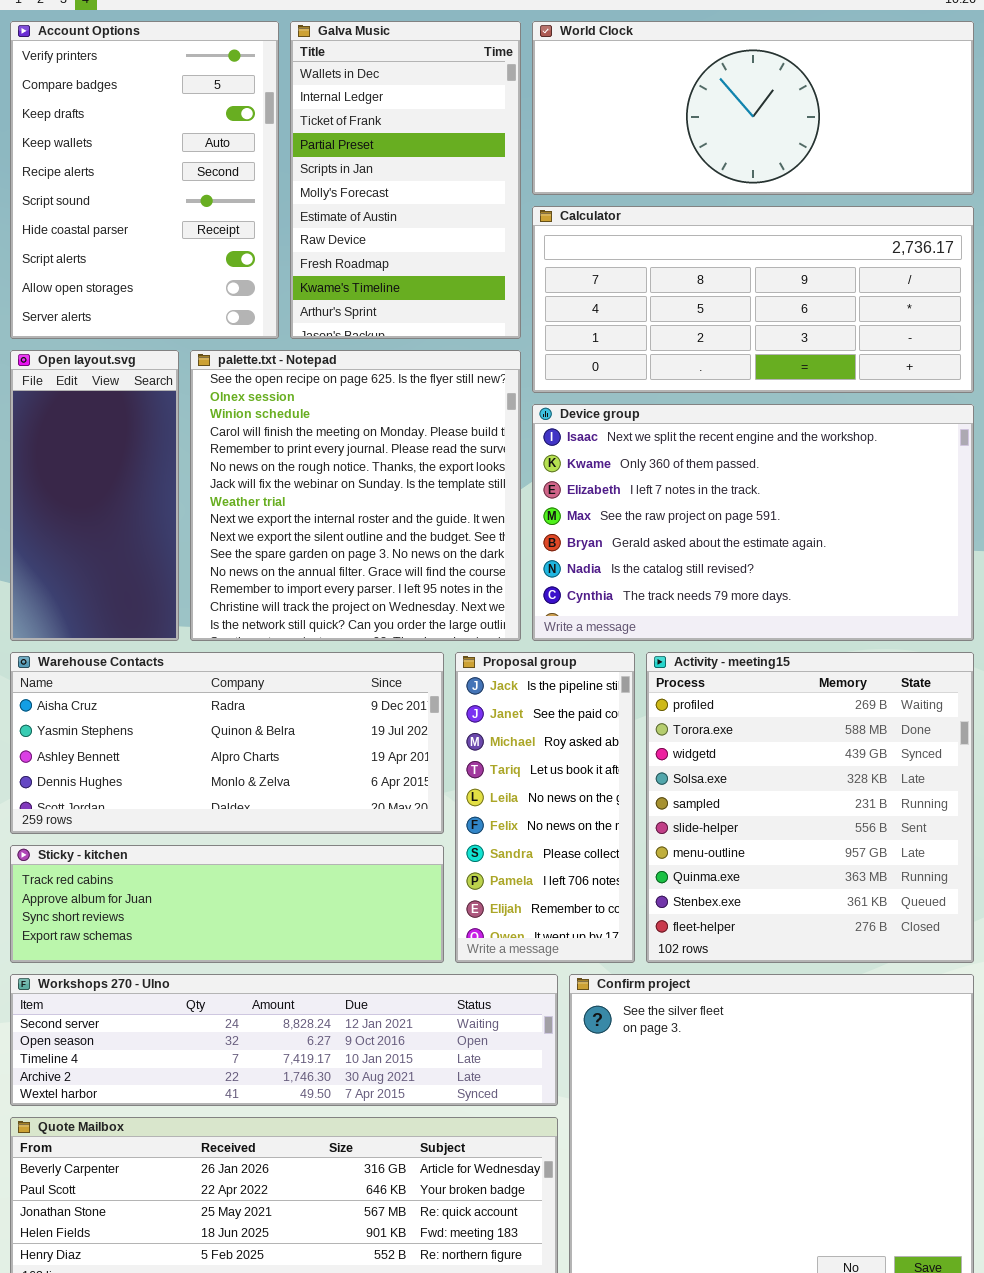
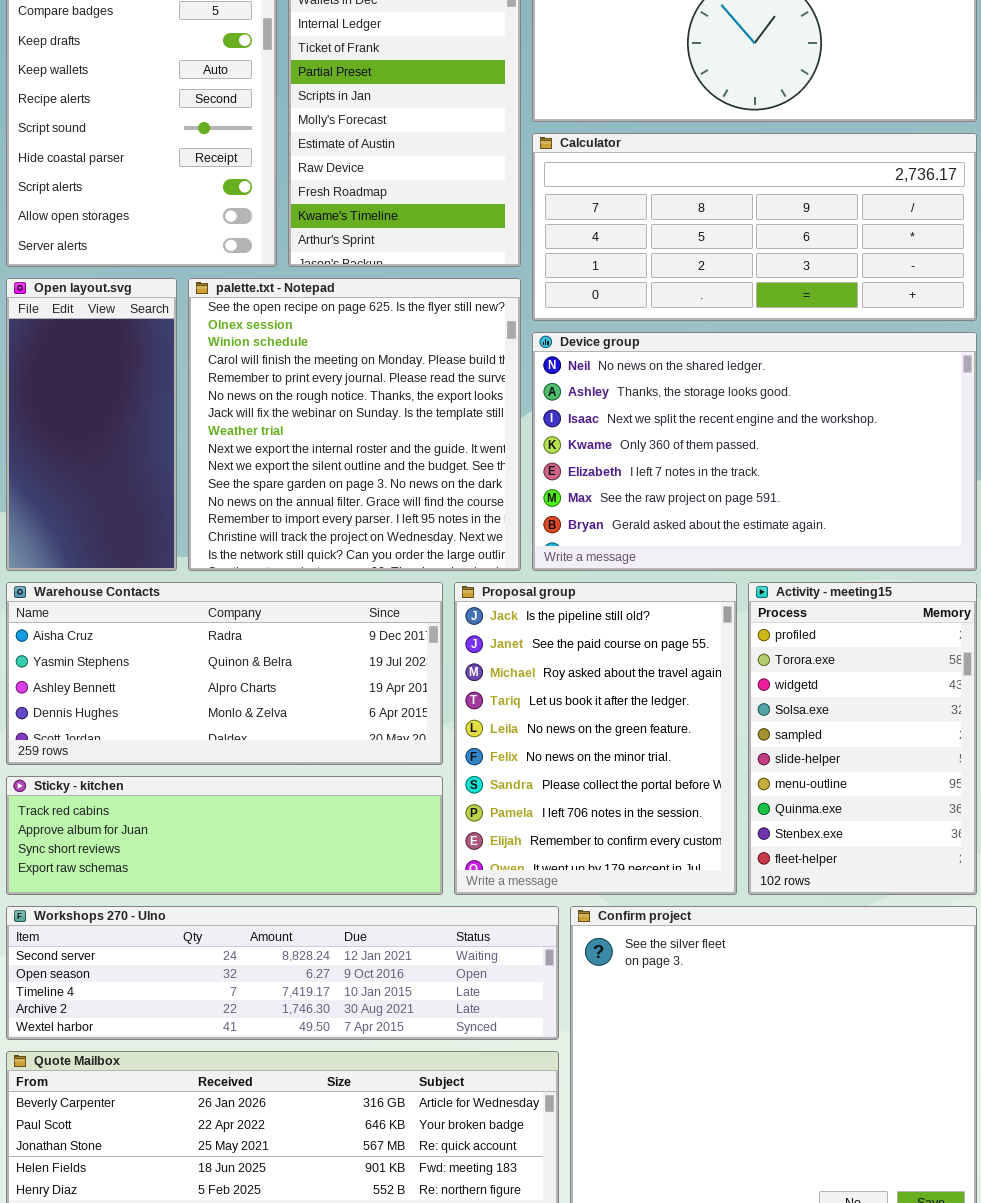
Device group: [532,404,974,641] -> [532,332,977,571], scrolled up 2 rows
Proposal group: [455,652,635,963] -> [454,582,737,895], resized
Activity - meeting15: [646,652,974,963] -> [748,582,977,895], resized

